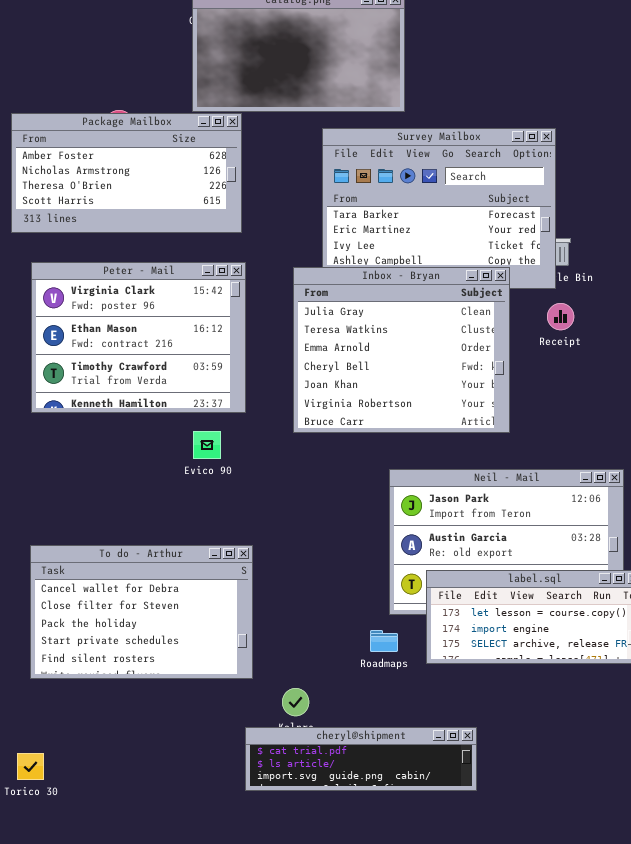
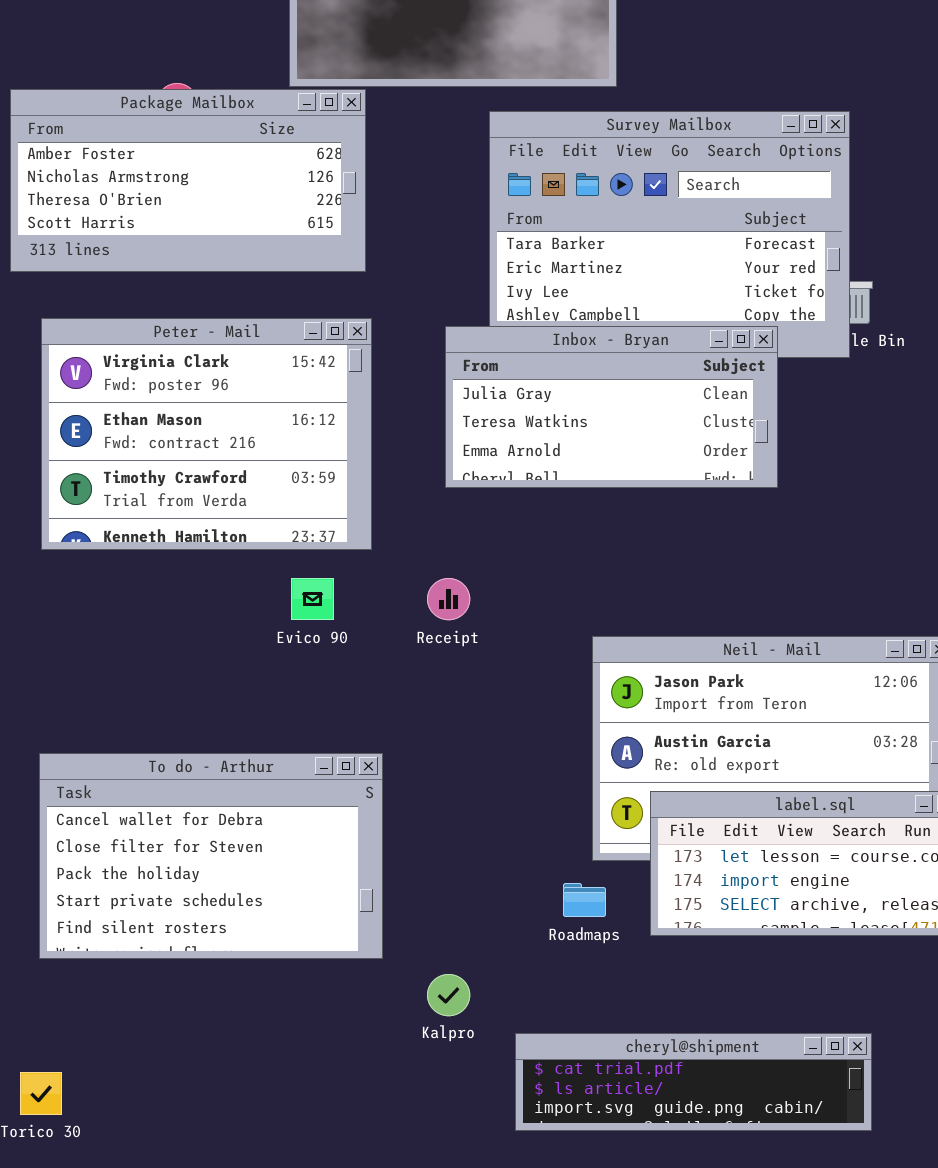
Inbox - Bryan: [293,267,510,433] -> [445,326,778,488], resized
Receipt: [547,303,574,330] -> [427,578,470,620], moved
cheryl@shipment: [245,727,477,791] -> [515,1033,872,1131], moved

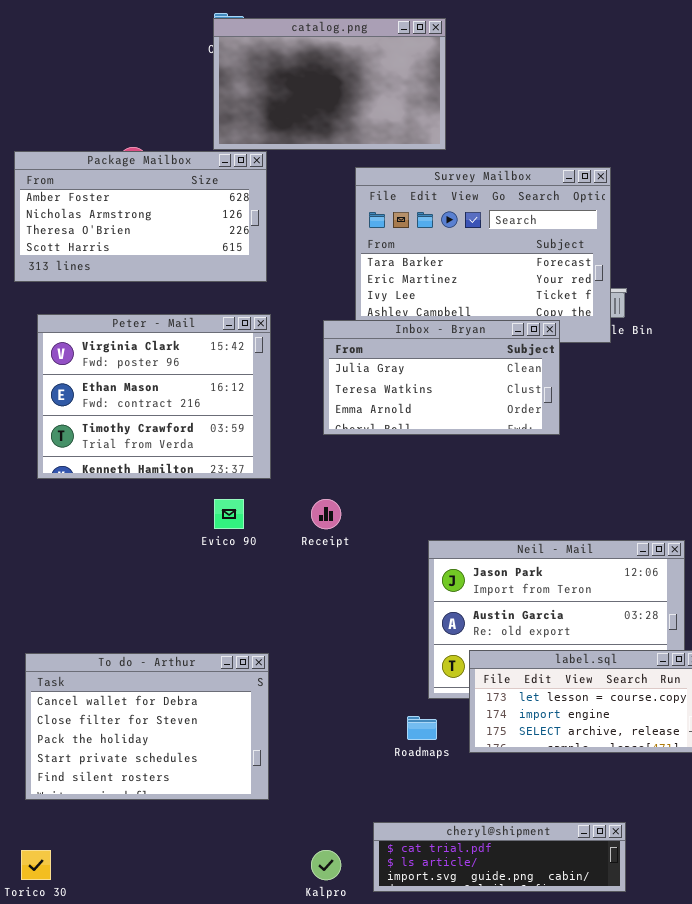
To do - Arthur: [39,753,383,959] -> [25,653,269,800], moved
Kalpro: [427,974,470,1016] -> [311,850,341,880], moved

